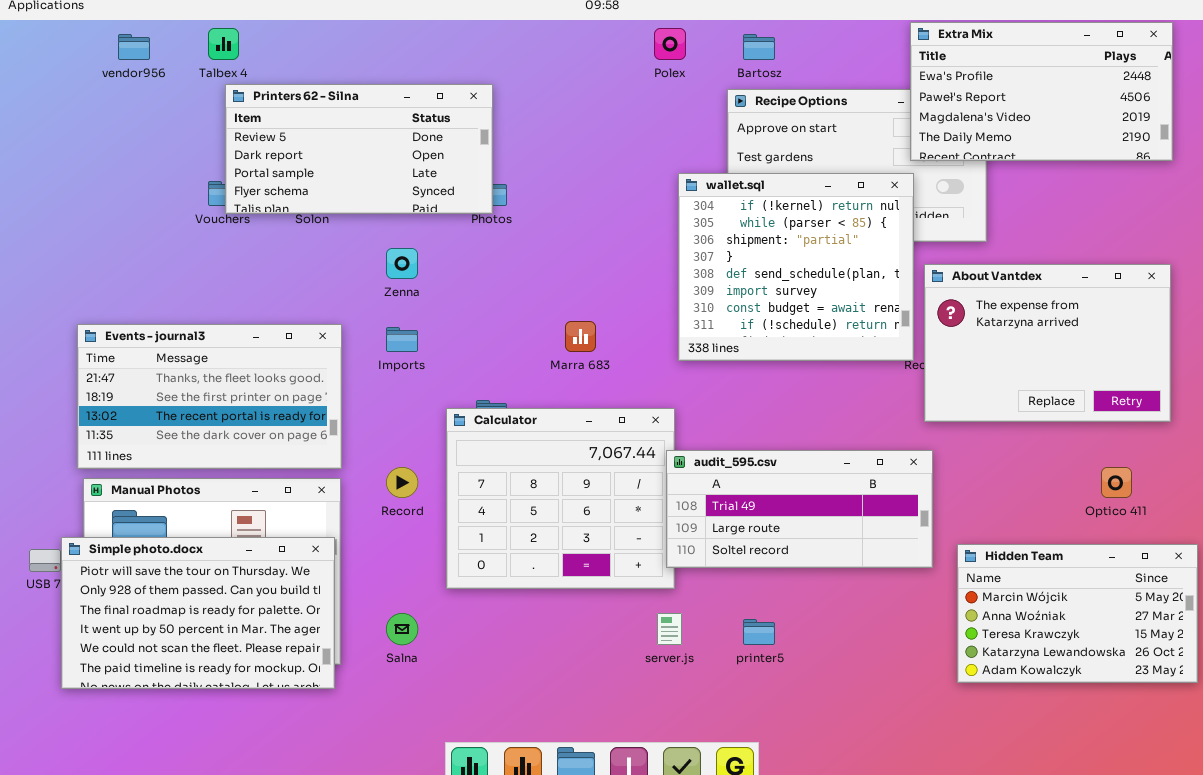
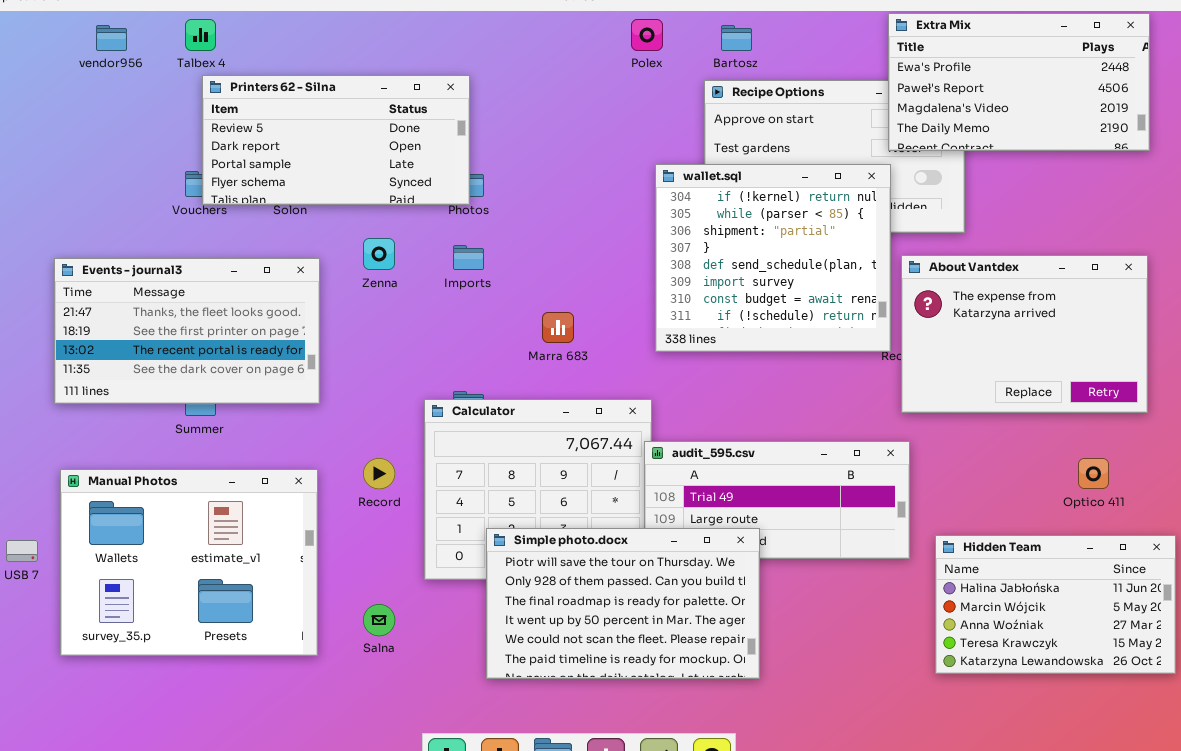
Events - journal3: [77,324,342,469] -> [54,258,320,404], moved
Imports: [386,327,418,352] -> [453,245,484,270], moved
Simple photo.docx: [61,537,335,689] -> [486,528,760,679], moved
Hidden Team: [957,544,1198,683] -> [935,535,1176,674], scrolled up 1 row

